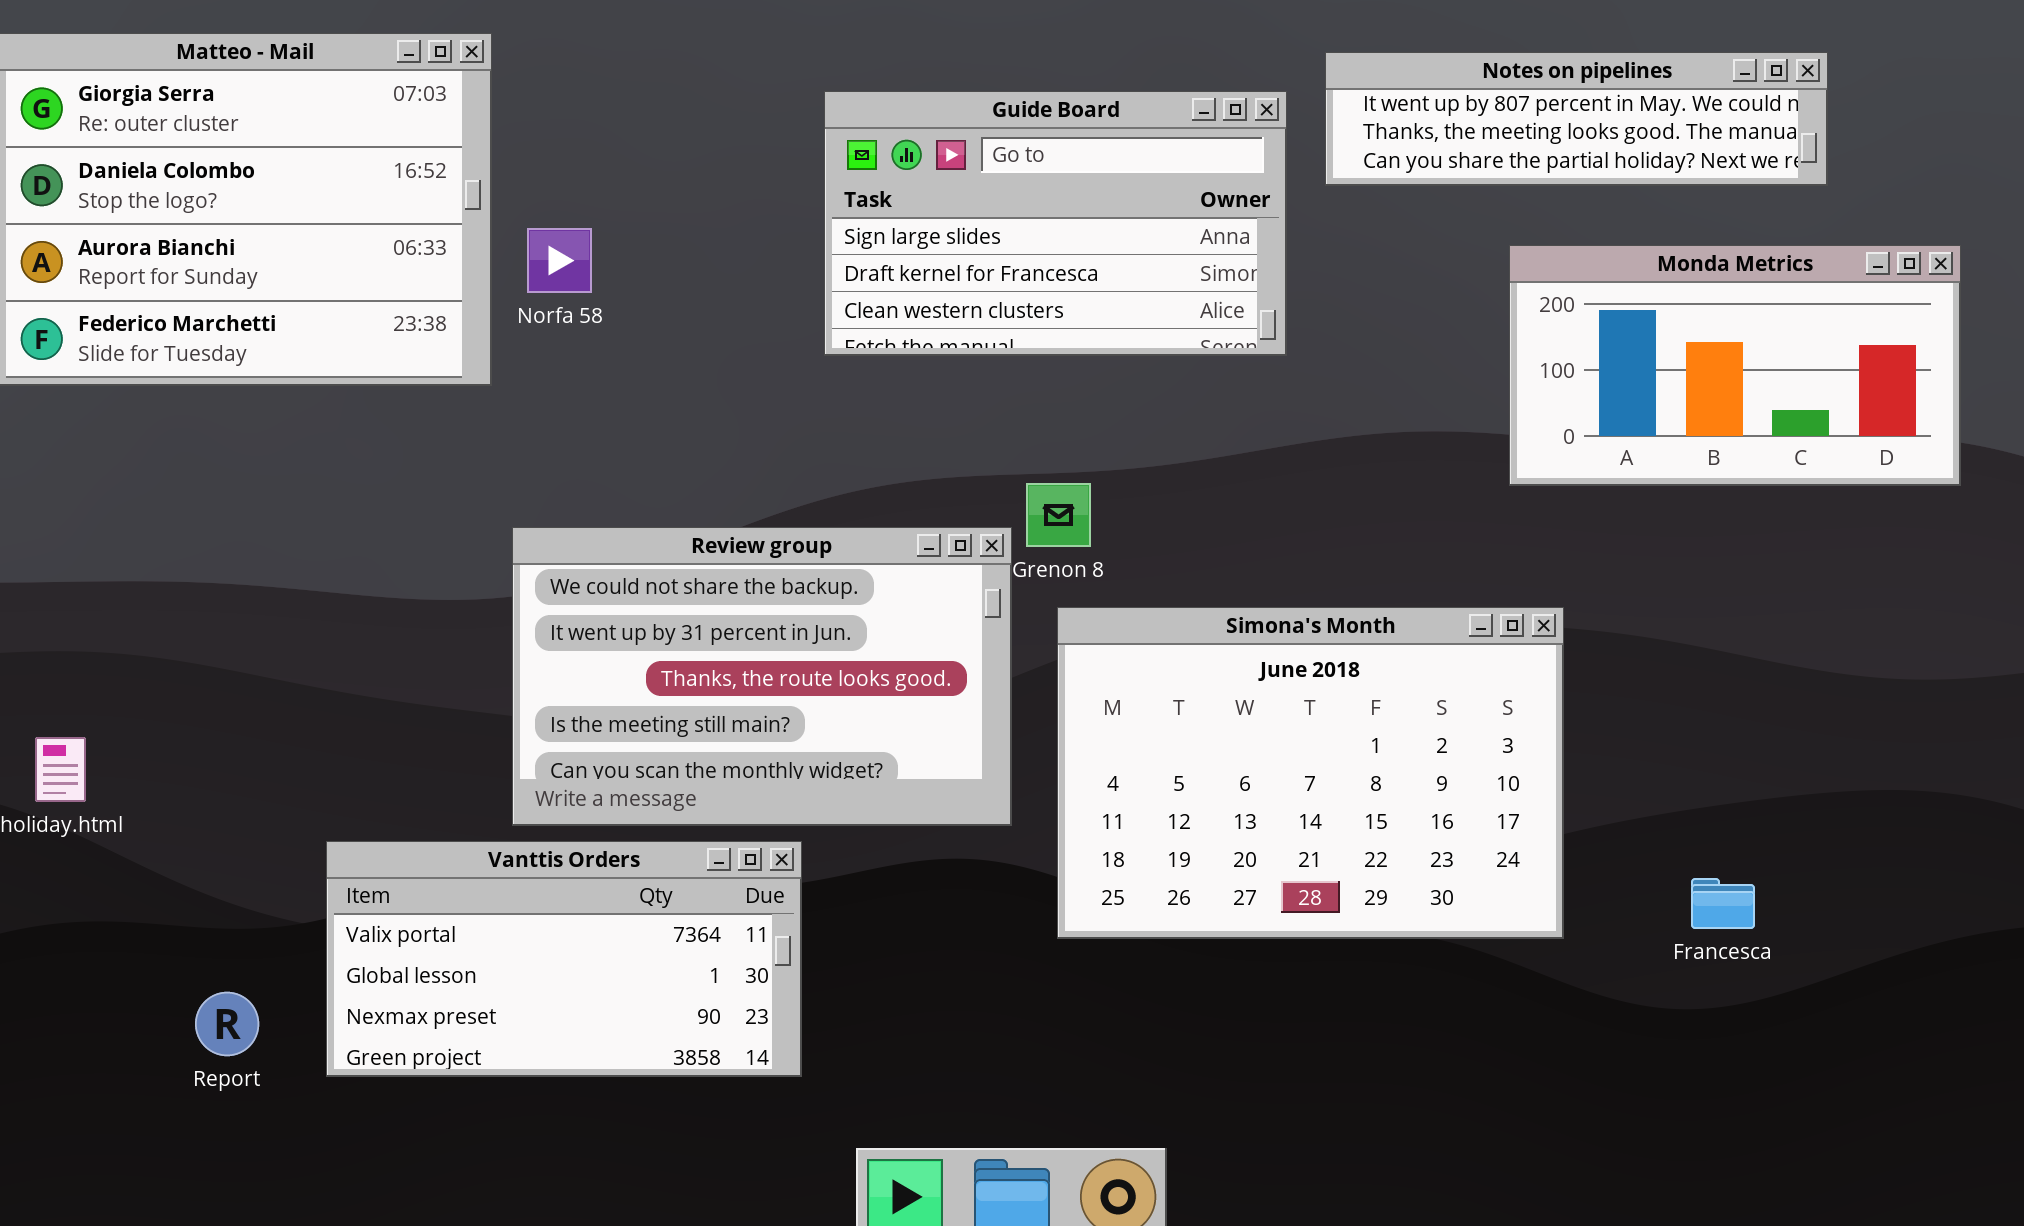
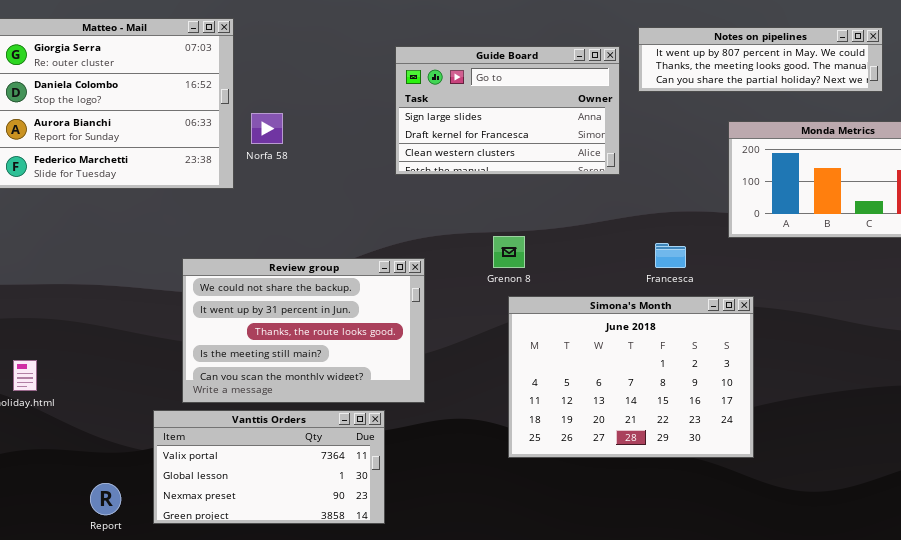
Review group: [512,527,1012,826] -> [182,258,425,403], moved
Francesca: [1691,878,1755,929] -> [655,243,686,268], moved

